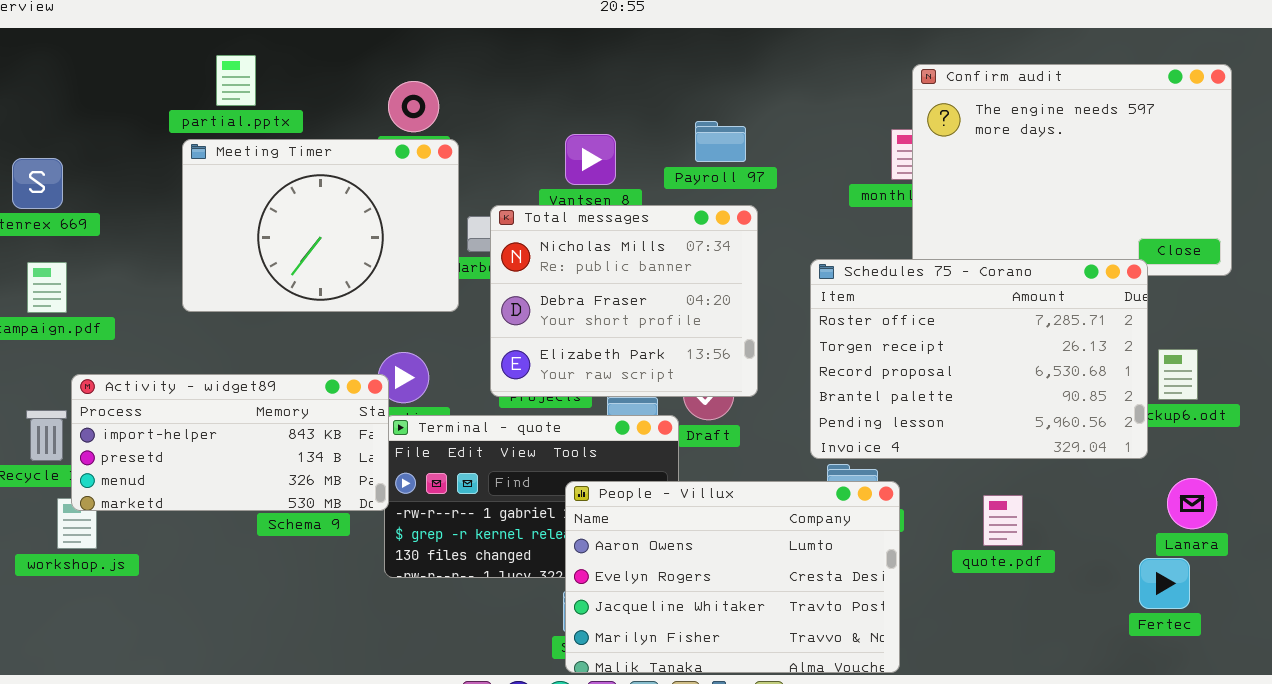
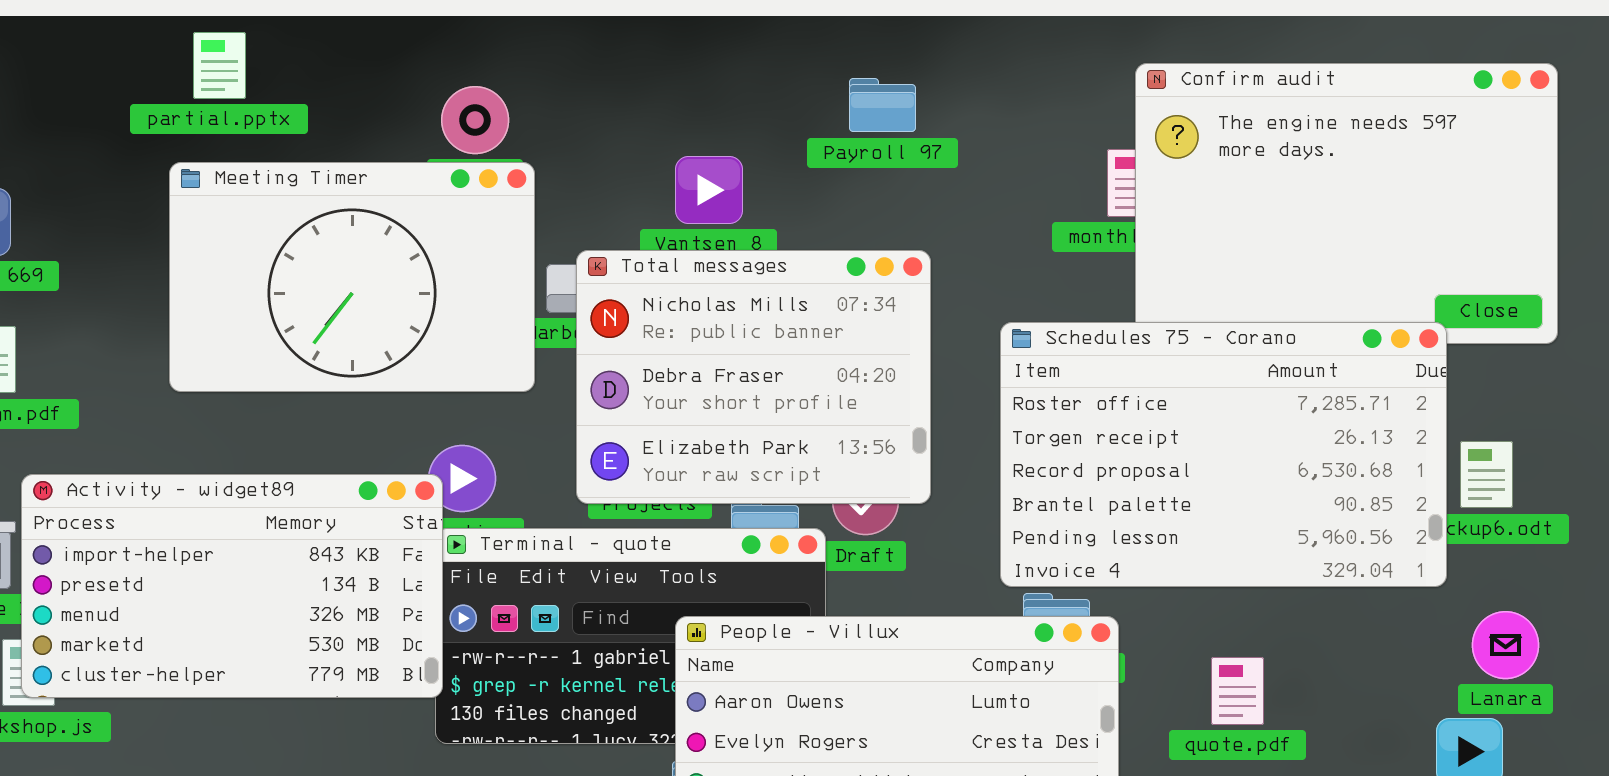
partial.pptx: [216,55,256,106] -> [193,32,246,99], moved
Payroll 97: [695,121,746,162] -> [849,78,916,132], moved
Activity - widget89: [71,374,389,511] -> [21,474,443,698], resized
quote.pdf: [983,495,1023,546] -> [1211,657,1264,725], moved

